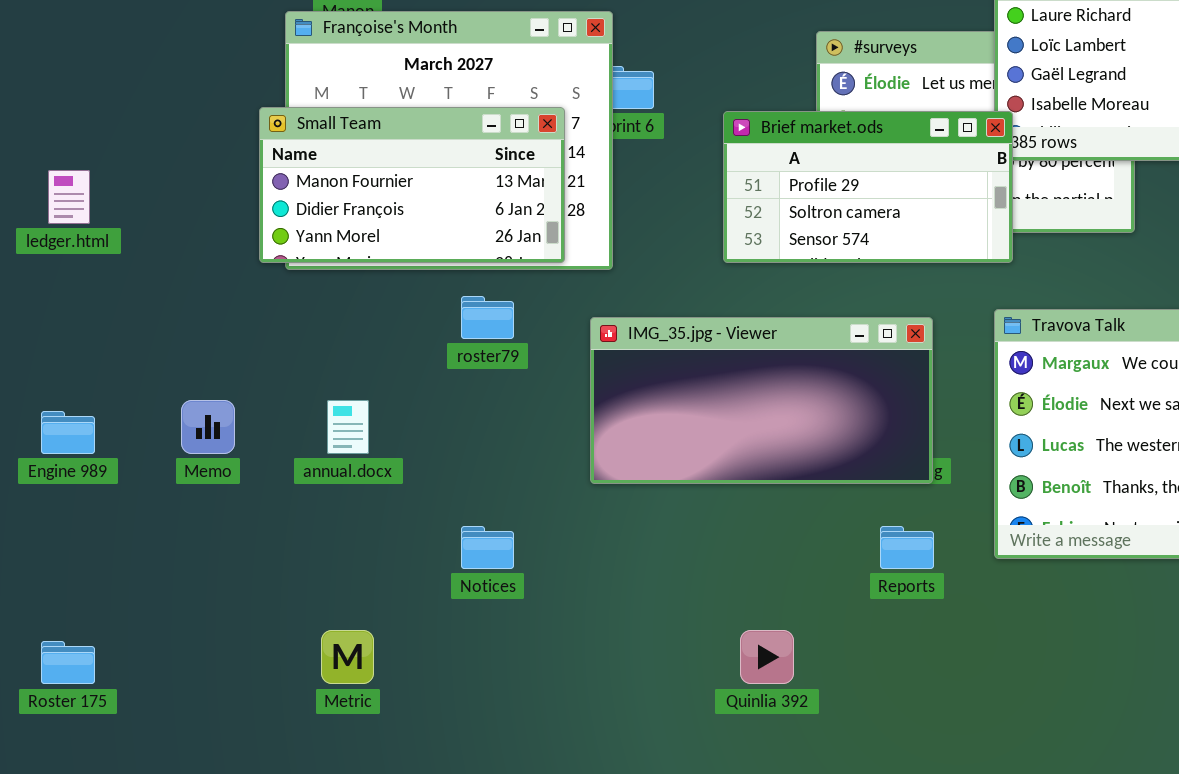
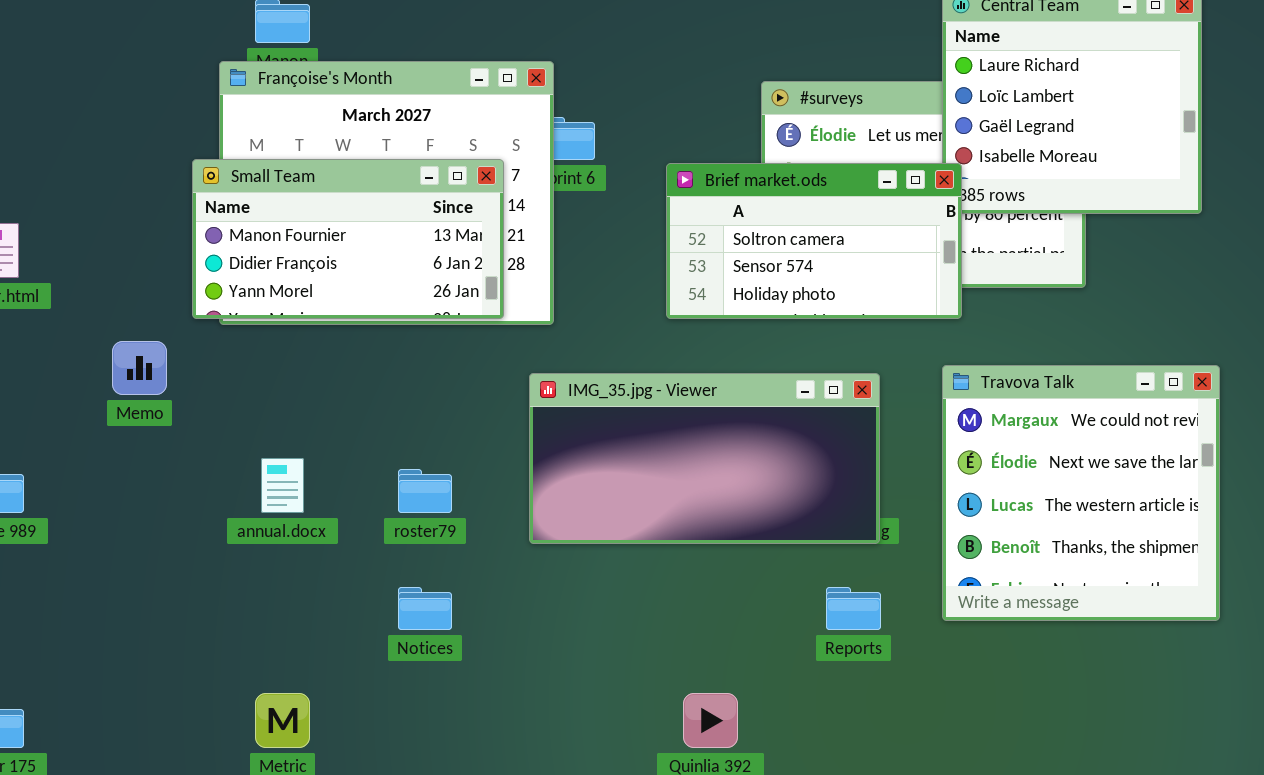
Brief market.ods: [723,111,1013,263] -> [666,163,962,319], scrolled down 1 row
roster79: [461,296,514,339] -> [398,469,452,513], moved
Memo: [181,400,235,454] -> [112,341,167,395], moved

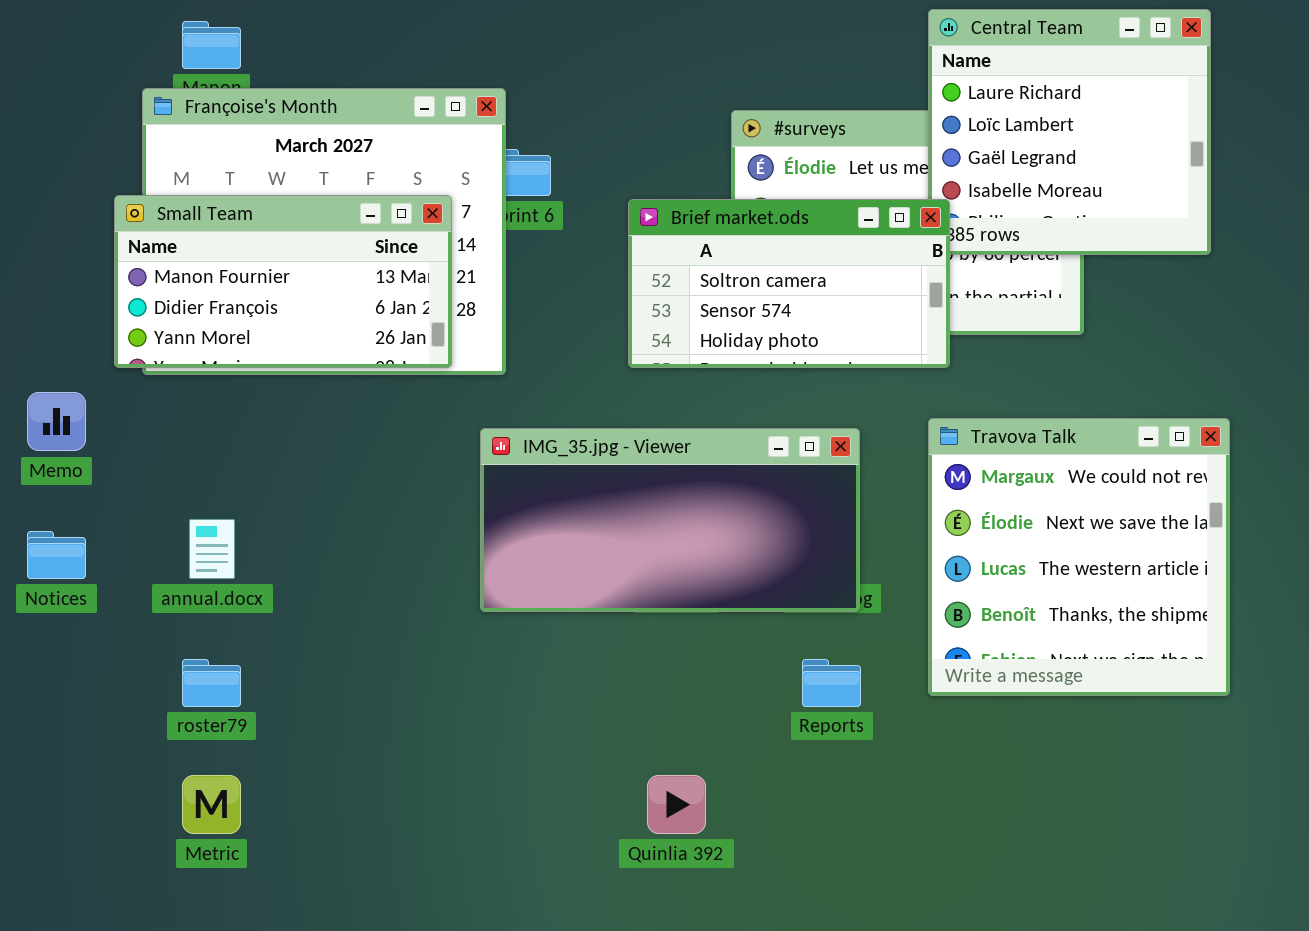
roster79: [398,469,452,513] -> [182,659,241,707], moved
Notices: [398,587,452,630] -> [27,531,86,579], moved

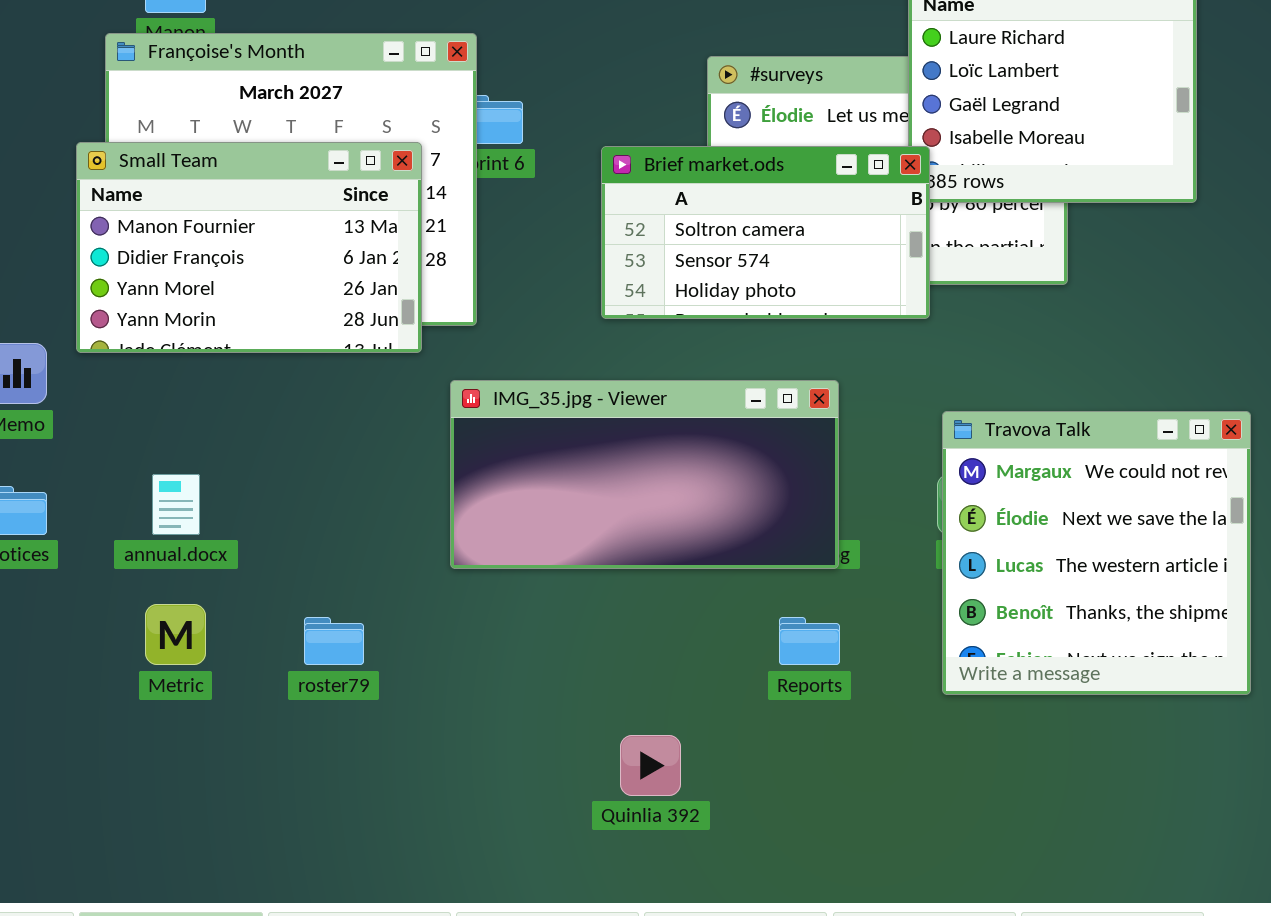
Small Team: [114,195,452,368] -> [76,142,422,353], resized
Travova Talk: [928,418,1230,696] -> [942,411,1251,695], moved
roster79: [182,659,241,707] -> [304,617,364,665], moved
Metric: [182,775,241,834] -> [145,604,206,665], moved

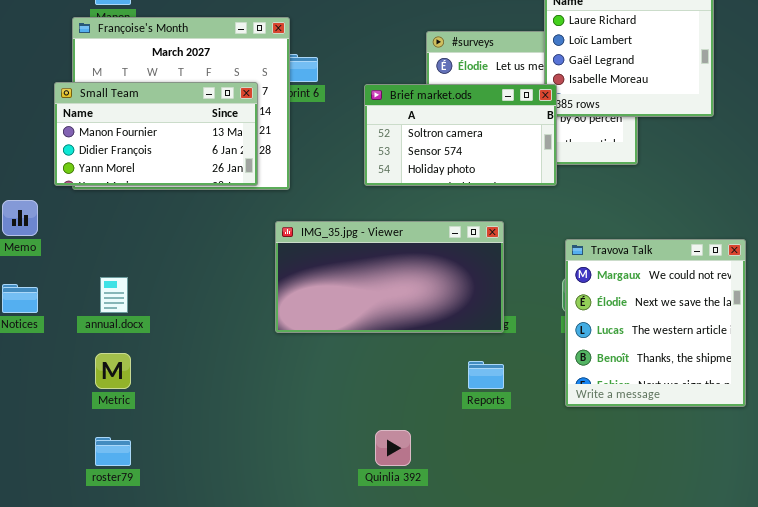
Small Team: [76,142,422,353] -> [54,82,258,186], resized
roster79: [304,617,364,665] -> [95,437,131,466], moved

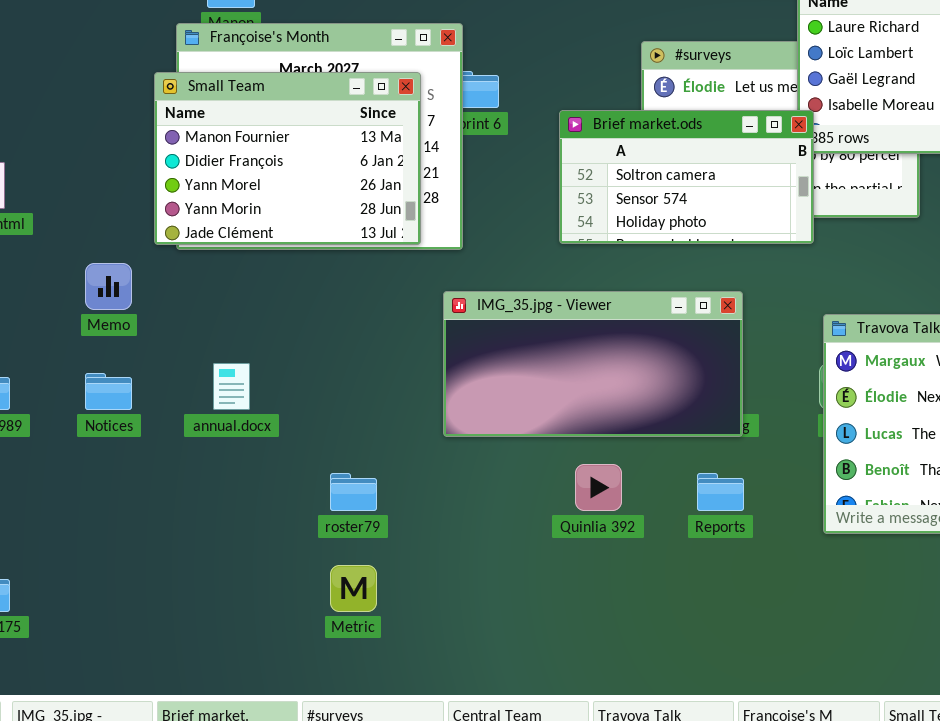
Small Team: [54,82,258,186] -> [154,72,421,245], resized
Metric: [95,353,131,389] -> [330,565,377,612], moved
Quinlia 392: [375,430,411,466] -> [575,464,622,511], moved
roster79: [95,437,131,466] -> [330,473,377,511], moved

